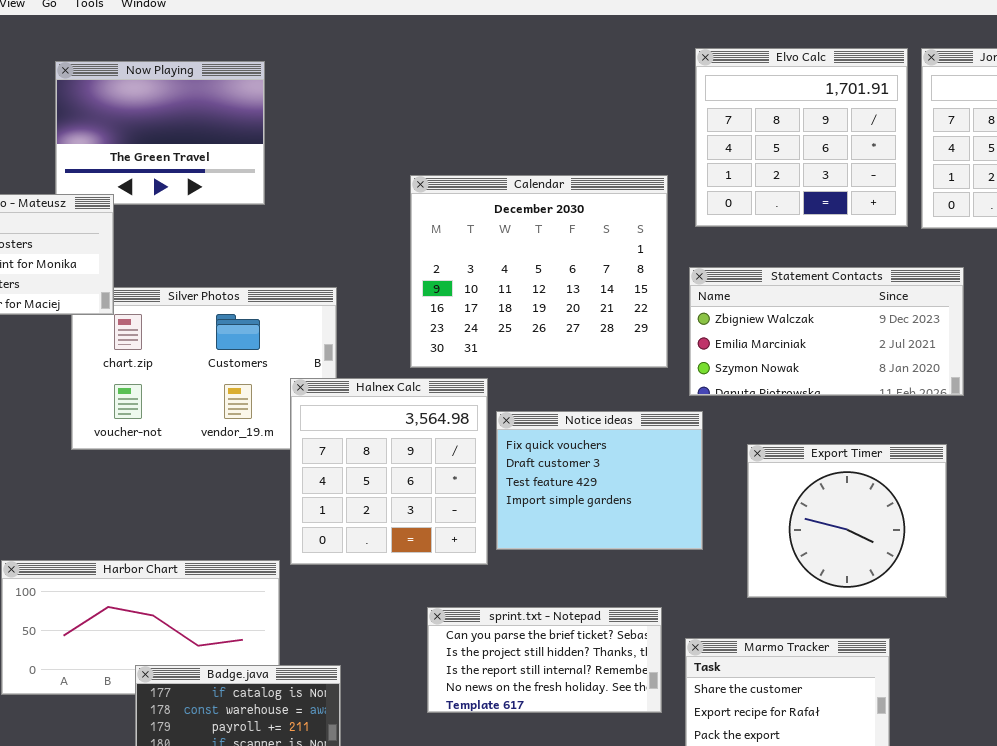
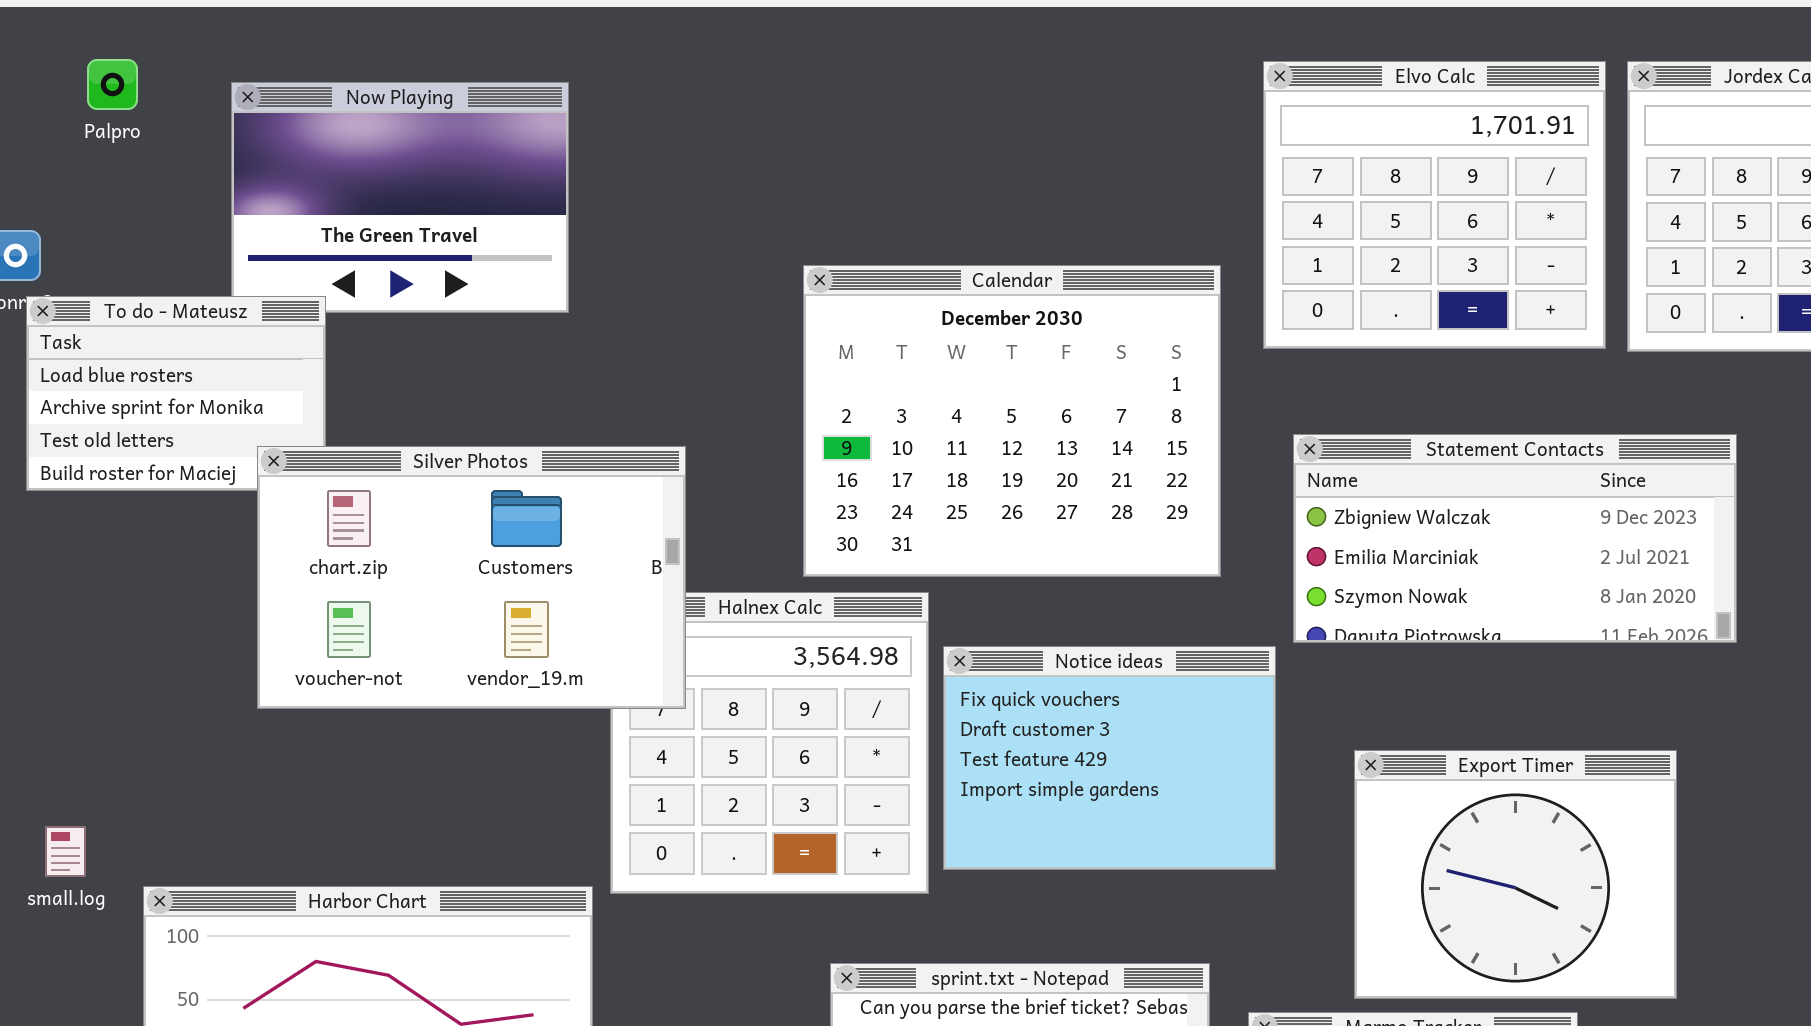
Statement Contacts: [689,267,964,396] -> [1293,434,1737,643], moved
Silver Photos: [71,287,337,450] -> [257,446,686,709], raised
Export Timer: [747,444,947,598] -> [1354,750,1677,999], moved

